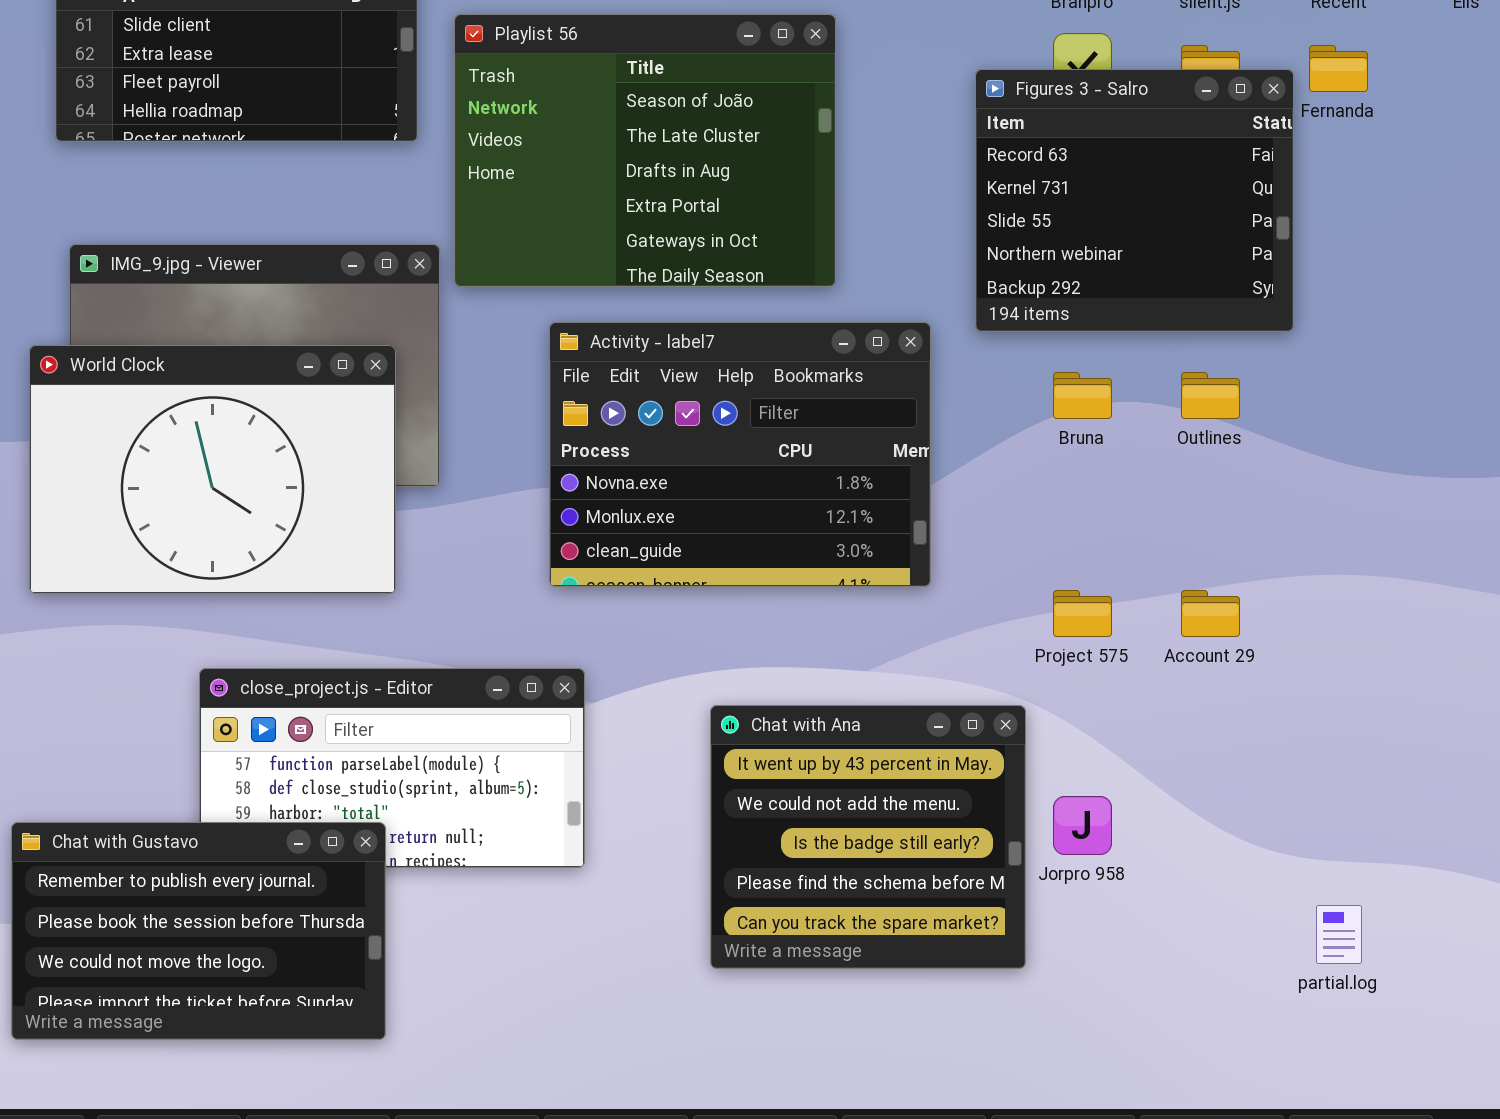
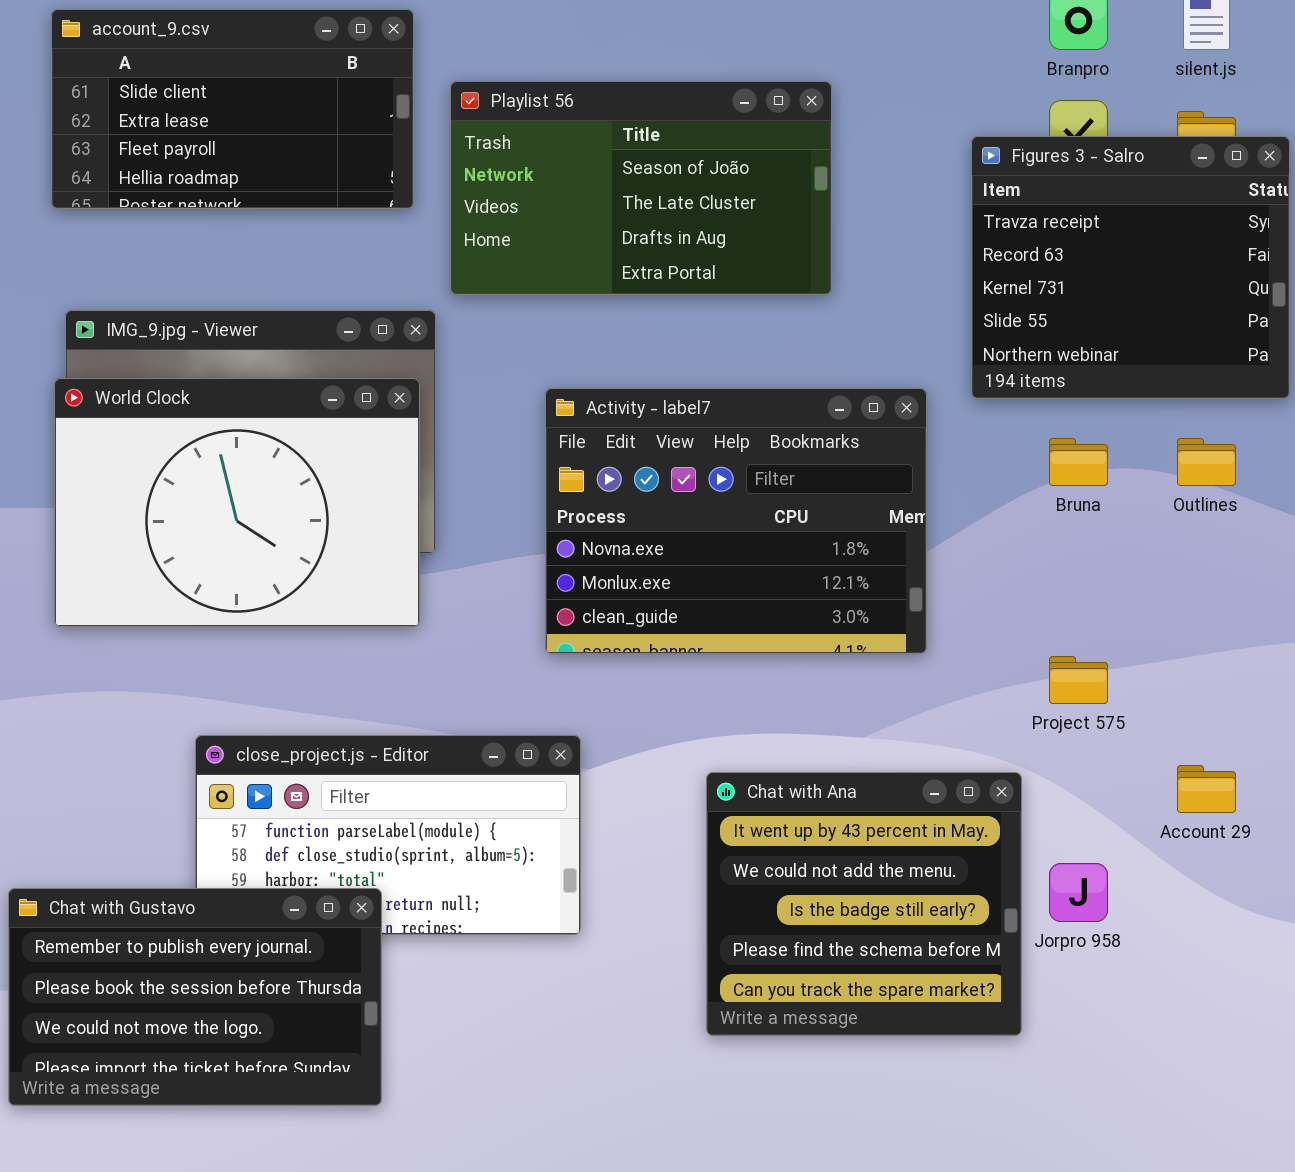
Playlist 56: [454,14,836,287] -> [450,81,832,295], resized
Figures 3 - Salro: [975,69,1294,332] -> [971,136,1290,399], scrolled up 1 row
World Clock: [29,345,396,594] -> [54,378,420,627], moved
Account 29: [1181,590,1240,637] -> [1177,765,1236,813], moved

